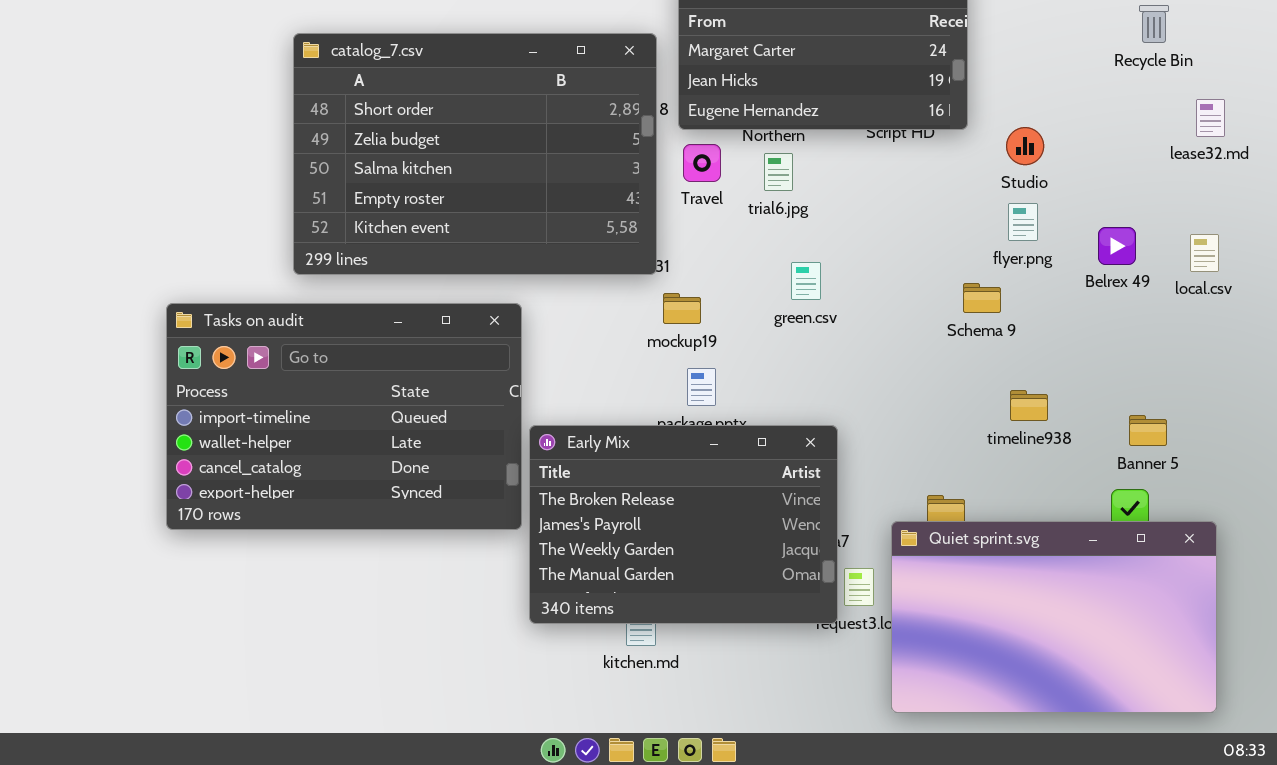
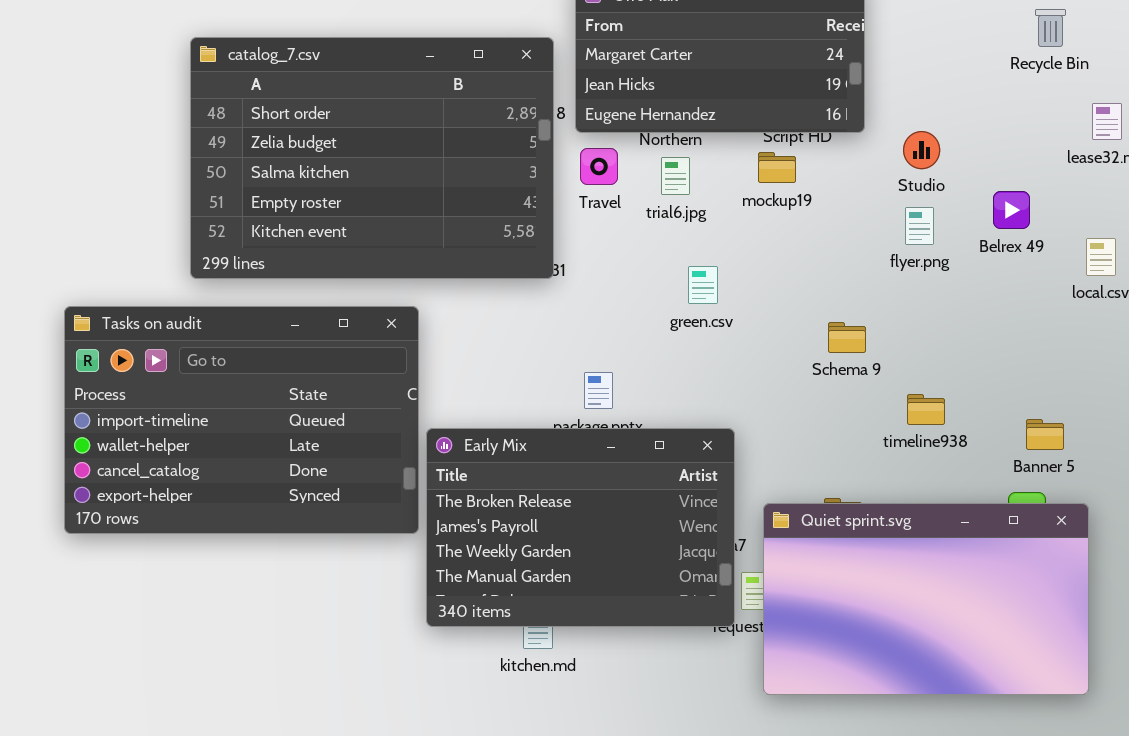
Belrex 49: [1098,227,1136,265] -> [993,191,1030,229], moved
Schema 9: [963,283,1001,313] -> [828,322,866,353], moved
mockup19: [663,293,701,324] -> [758,152,796,183], moved
Quiet sprint.svg: [891,521,1217,713] -> [763,503,1089,695], moved

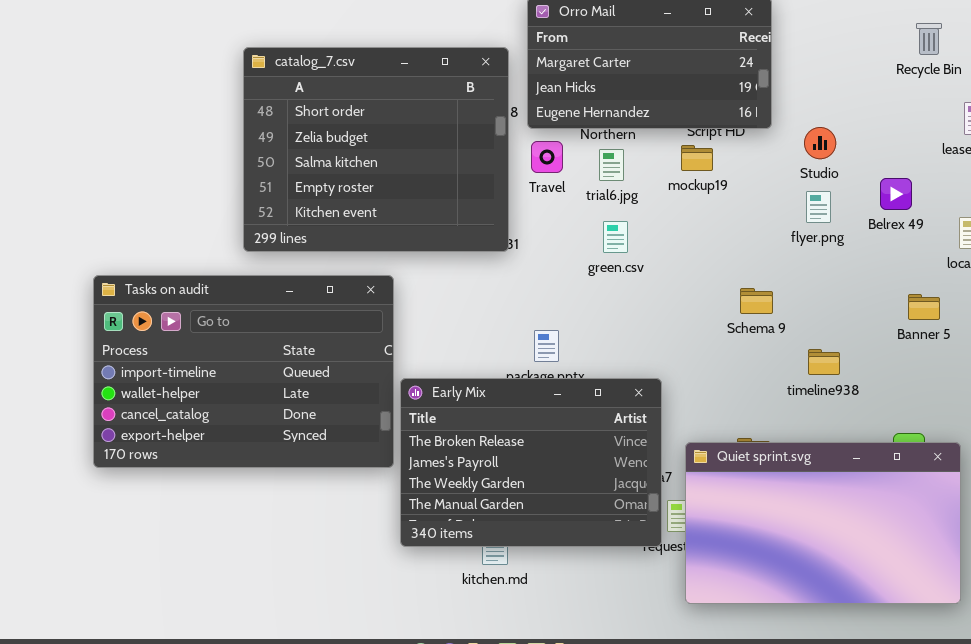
catalog_7.csv: [190,37,554,279] -> [243,47,509,252], resized
green.csv: [688,266,718,304] -> [603,221,628,253], moved
Banner 5: [1026,419,1064,450] -> [908,294,940,320], moved

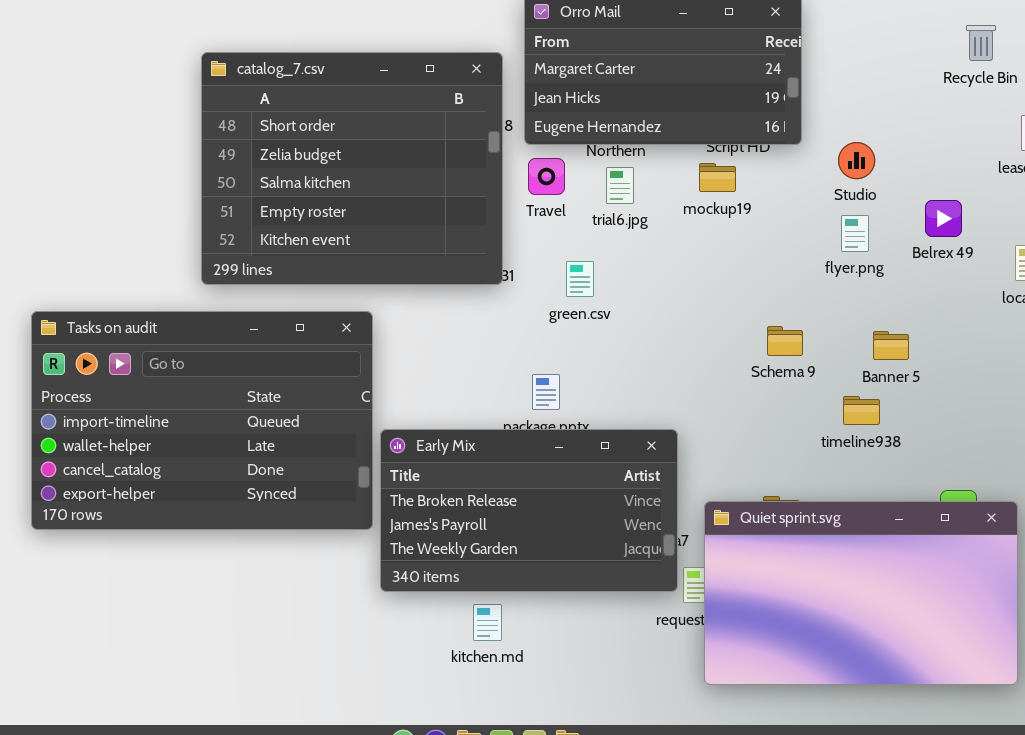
green.csv: [603,221,628,253] -> [566,261,594,297], moved
Banner 5: [908,294,940,320] -> [873,331,909,360], moved
Early Mix: [400,378,662,547] -> [380,429,678,592], resized

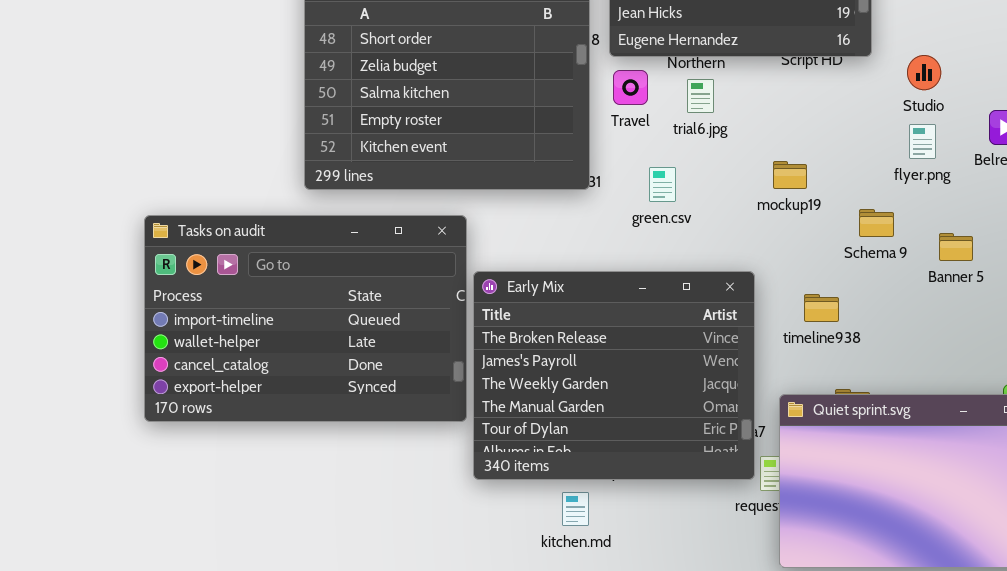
mockup19: [699,163,736,192] -> [773,161,807,189], moved
Schema 9: [767,326,803,356] -> [859,209,894,237], moved
timeline938: [843,396,880,425] -> [804,294,839,322], moved
Early Mix: [380,429,678,592] -> [473,271,755,480], resized

